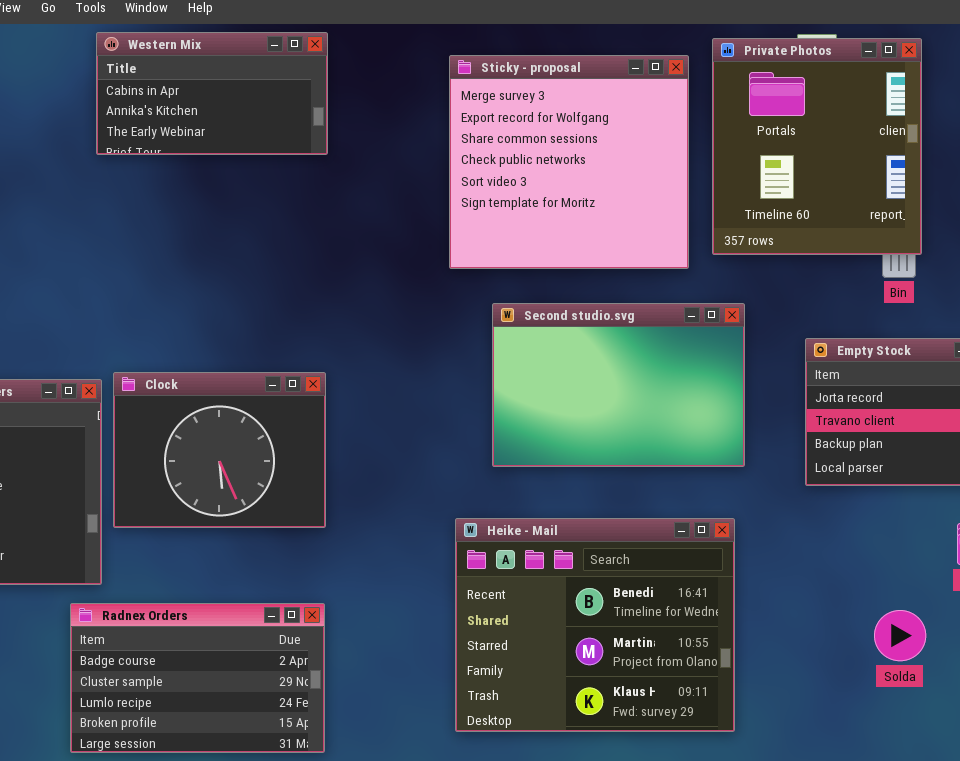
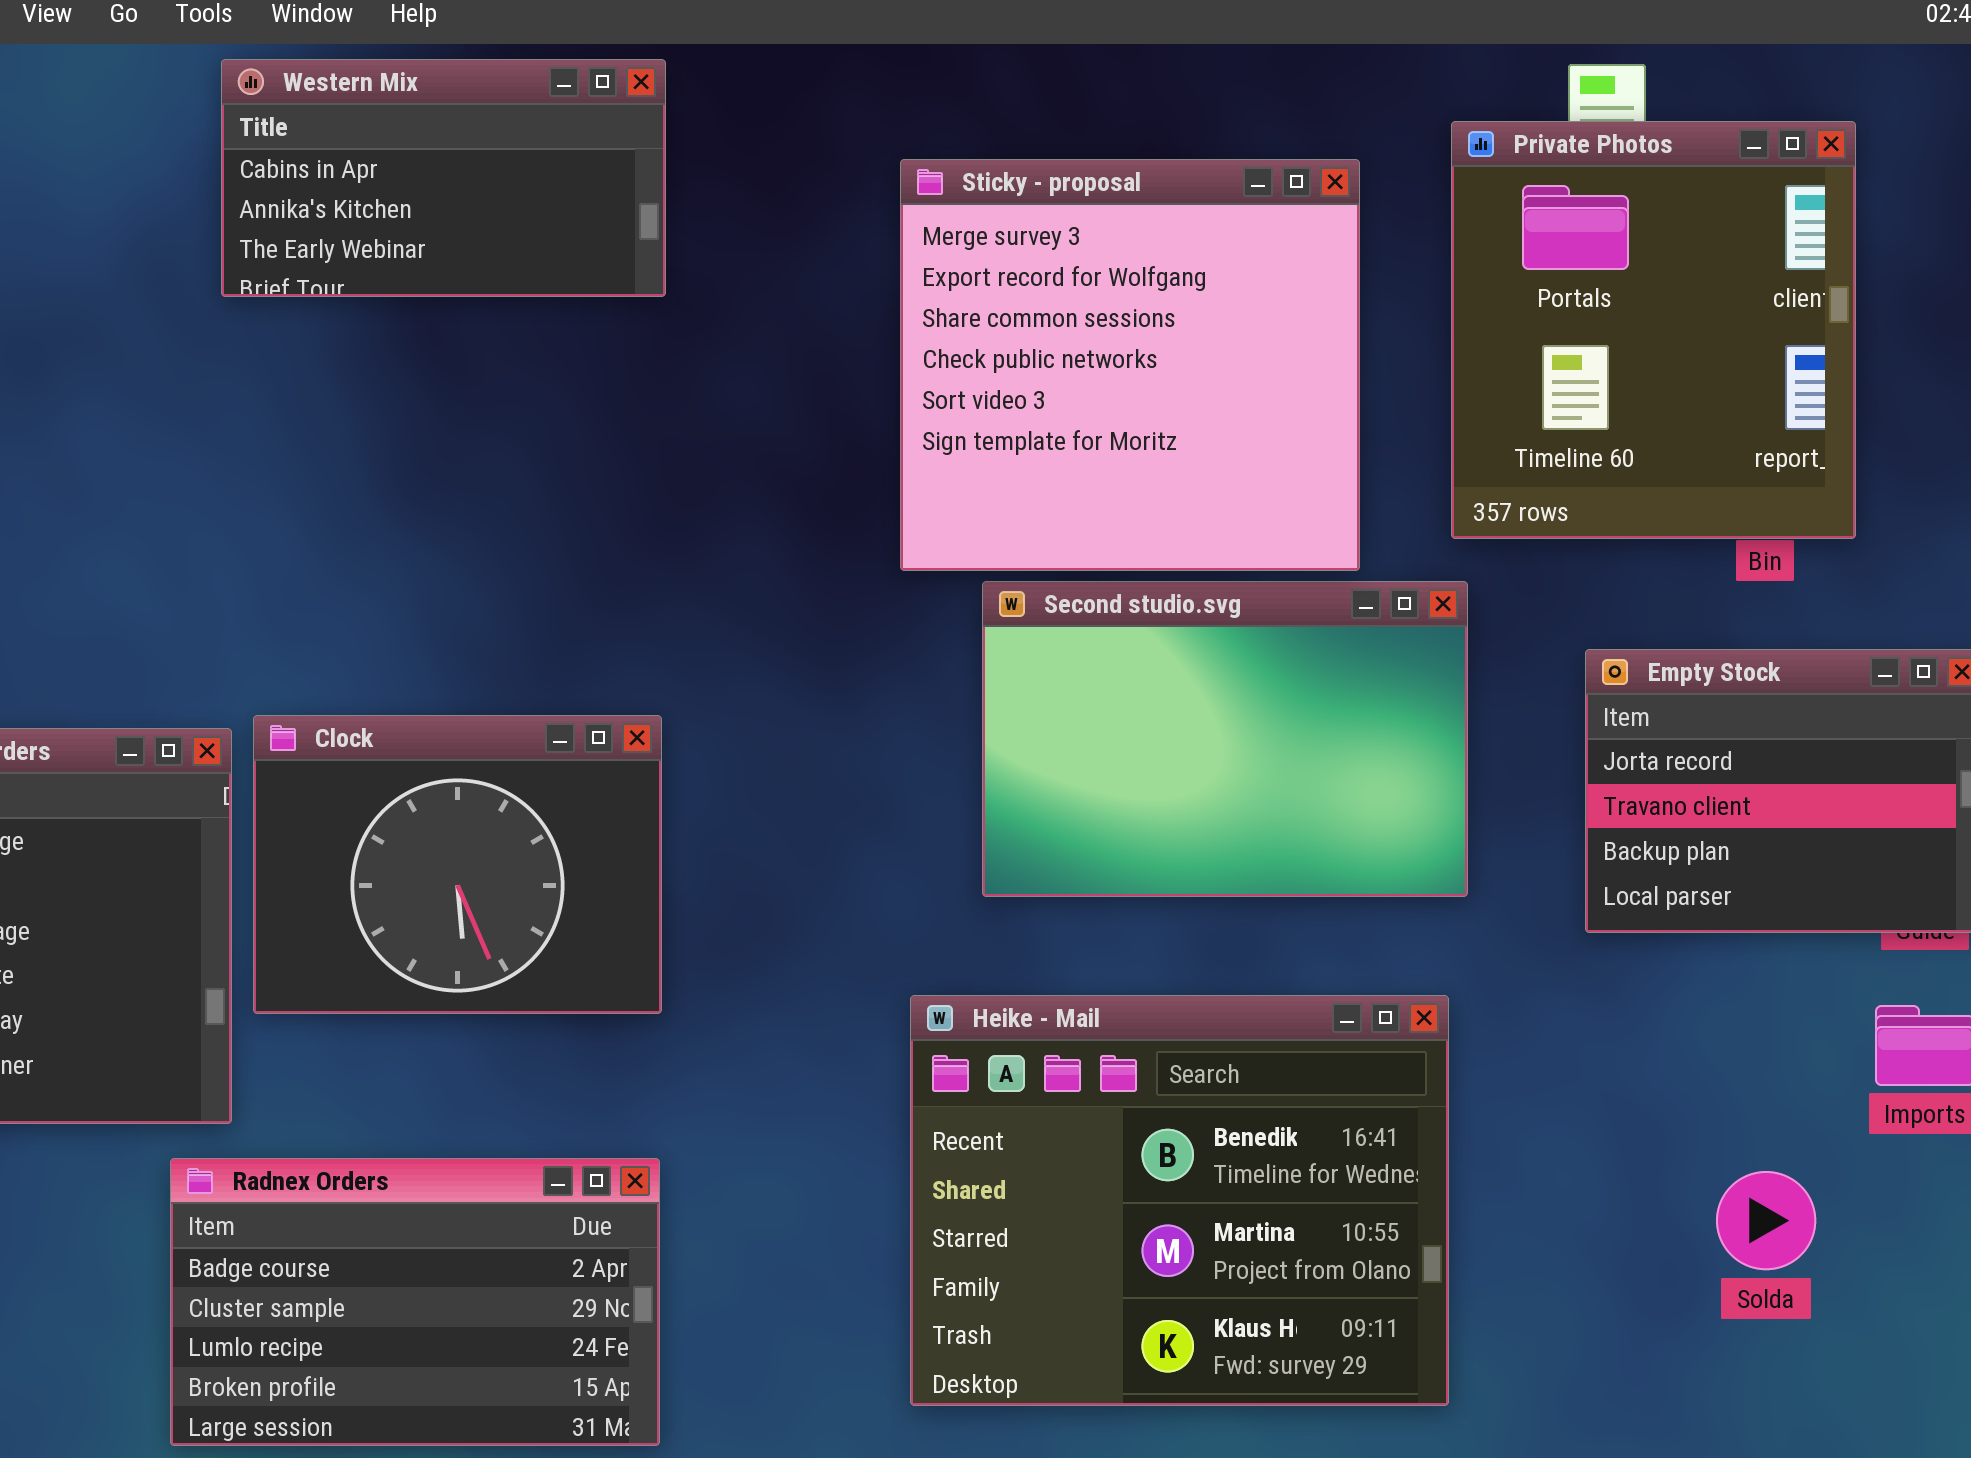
Private Photos: [712,38,922,255] -> [1451,121,1856,539], moved
Sticky - proposal: [449,55,689,269] -> [900,159,1360,571], moved

